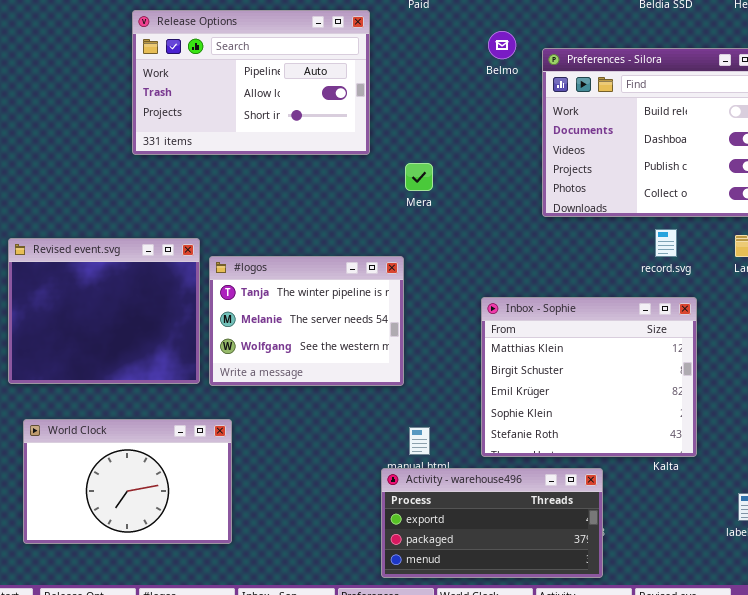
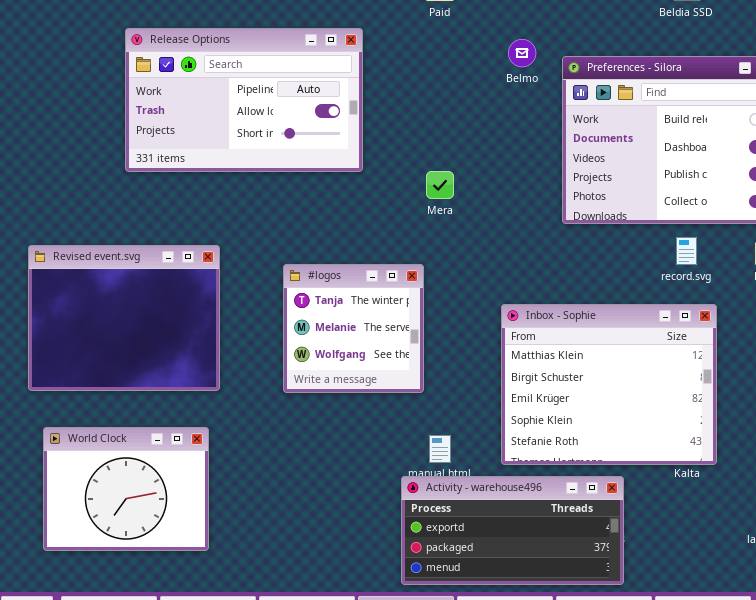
Release Options: [132,10,370,155] -> [125,28,363,172], moved
#logos: [209,256,404,386] -> [283,264,424,393], resized
World Clock: [23,419,232,544] -> [43,427,209,551], resized

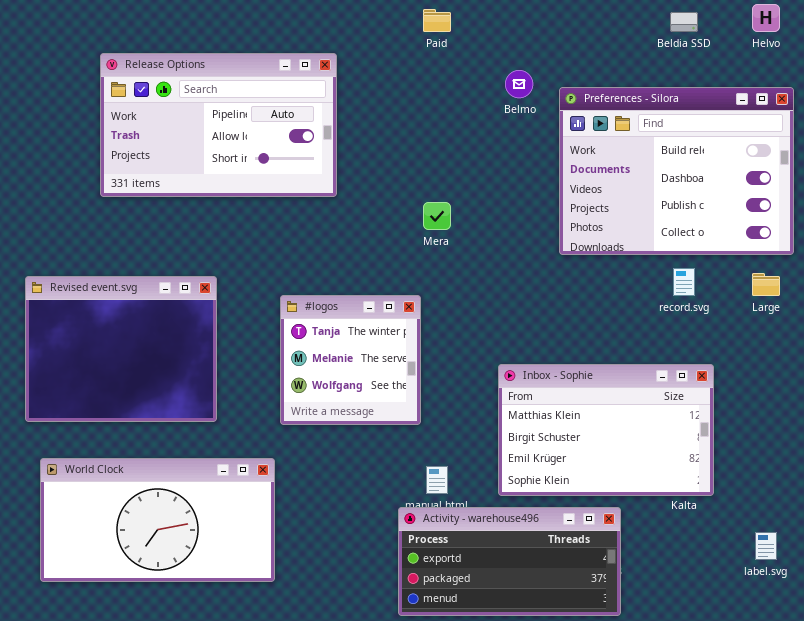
Release Options: [125,28,363,172] -> [100,53,337,197], moved
Inbox - Sophie: [501,304,717,465] -> [498,364,714,496], resized
World Clock: [43,427,209,551] -> [40,458,275,582], resized

